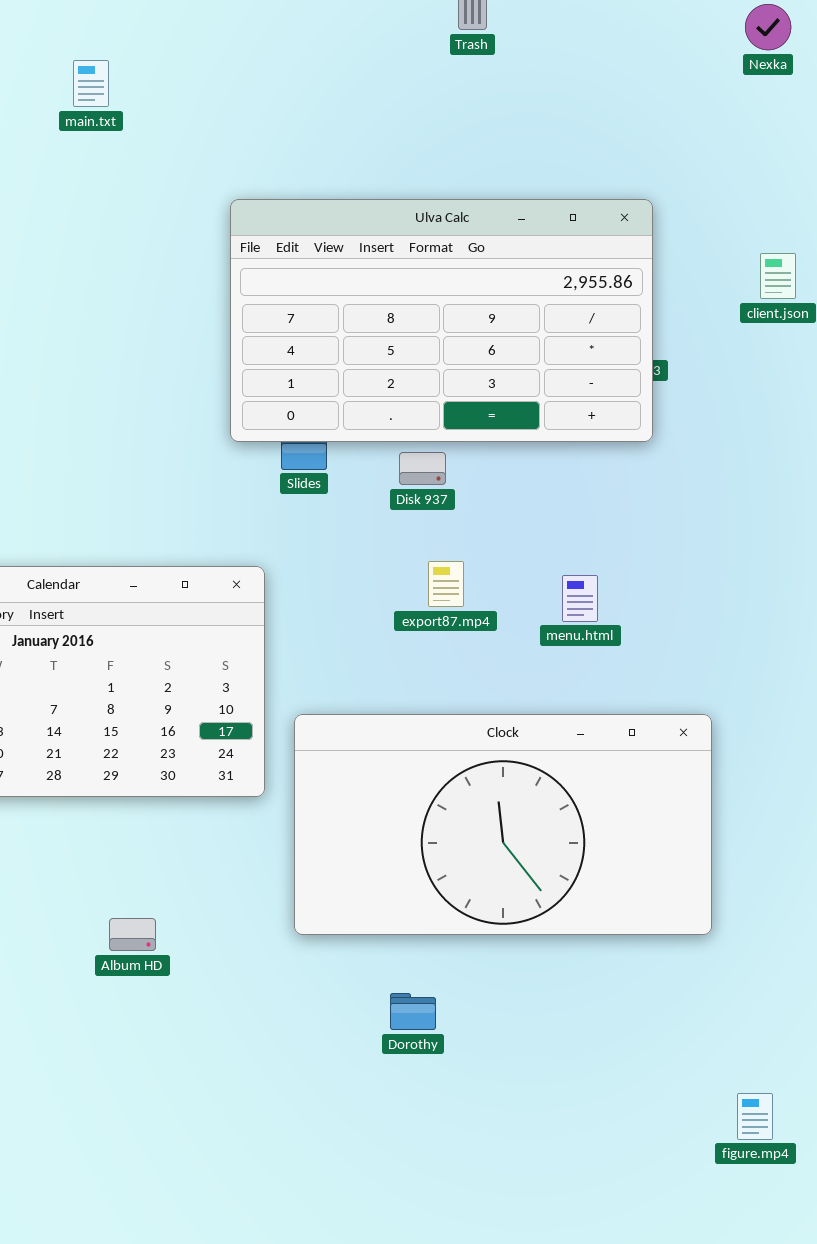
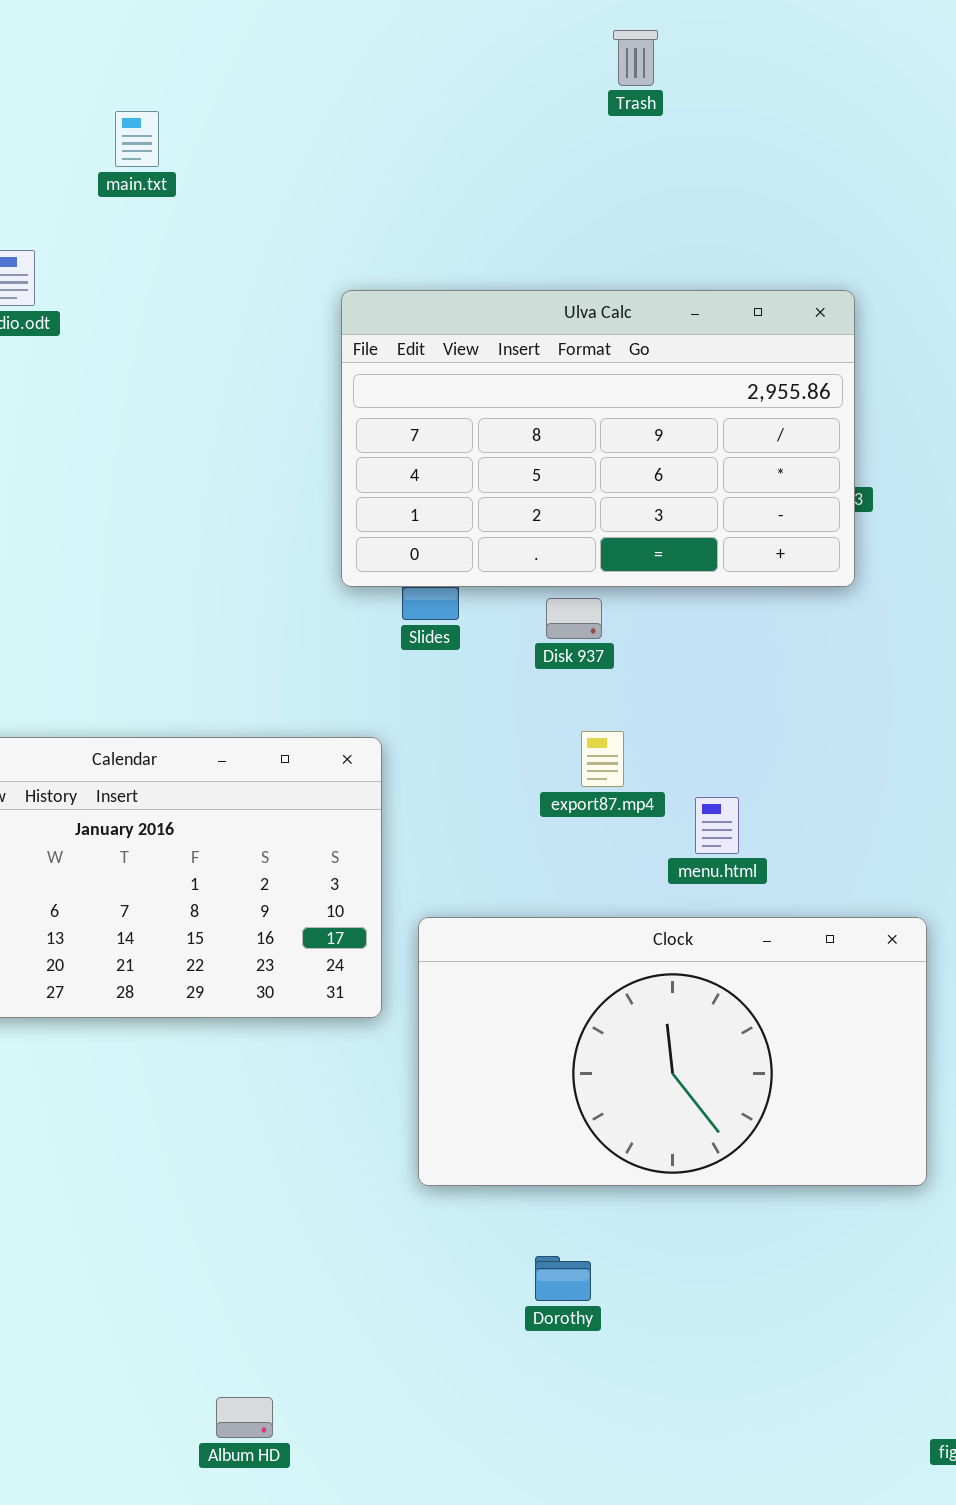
main.txt: [73,60,109,107] -> [115,111,159,167], moved
menu.html: [562,575,598,622] -> [695,797,739,854], moved
Album HD: [109,918,156,951] -> [216,1397,273,1438], moved

